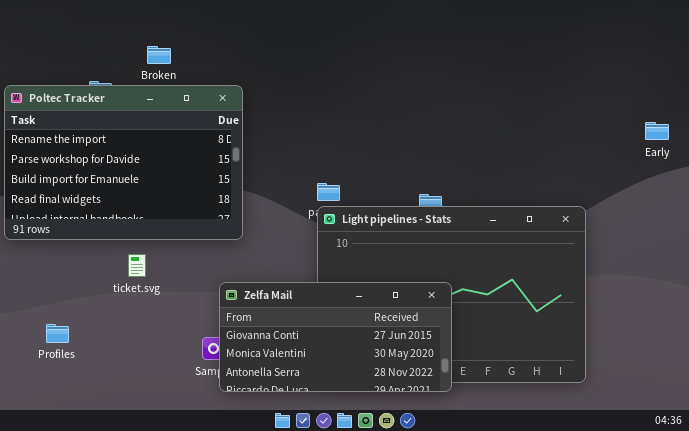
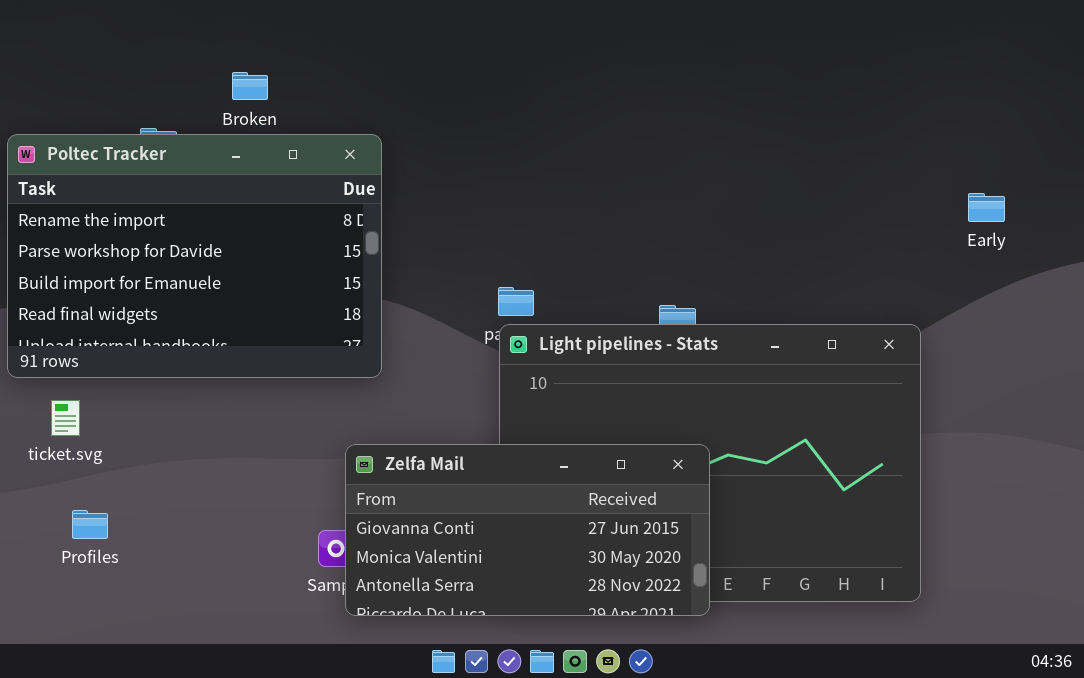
Early: [645,122,669,140] -> [968,193,1005,222], moved
ticket.svg: [128,254,146,277] -> [51,400,80,436], moved

